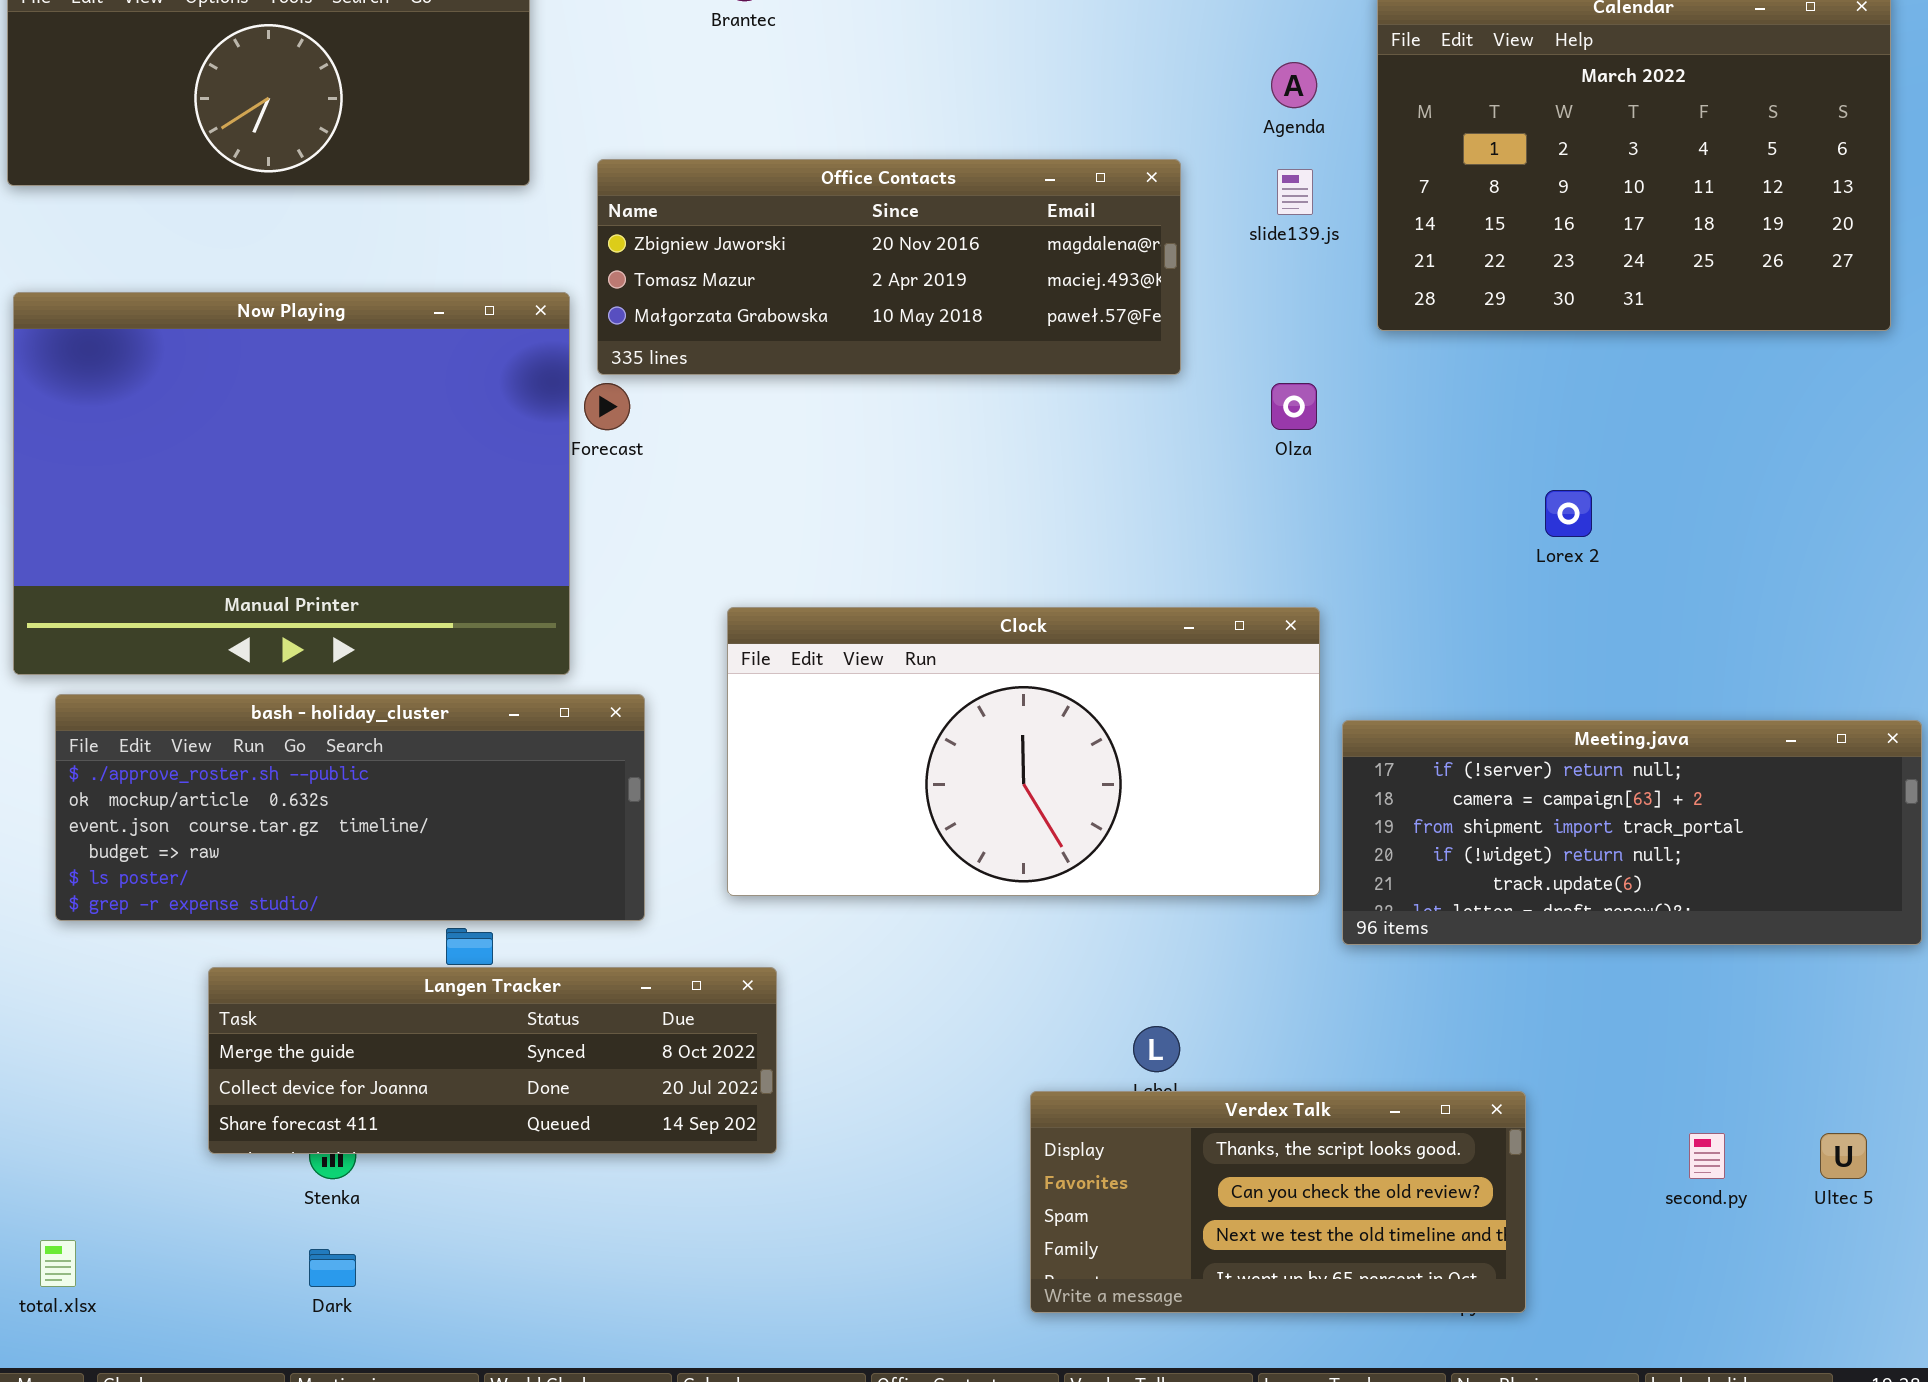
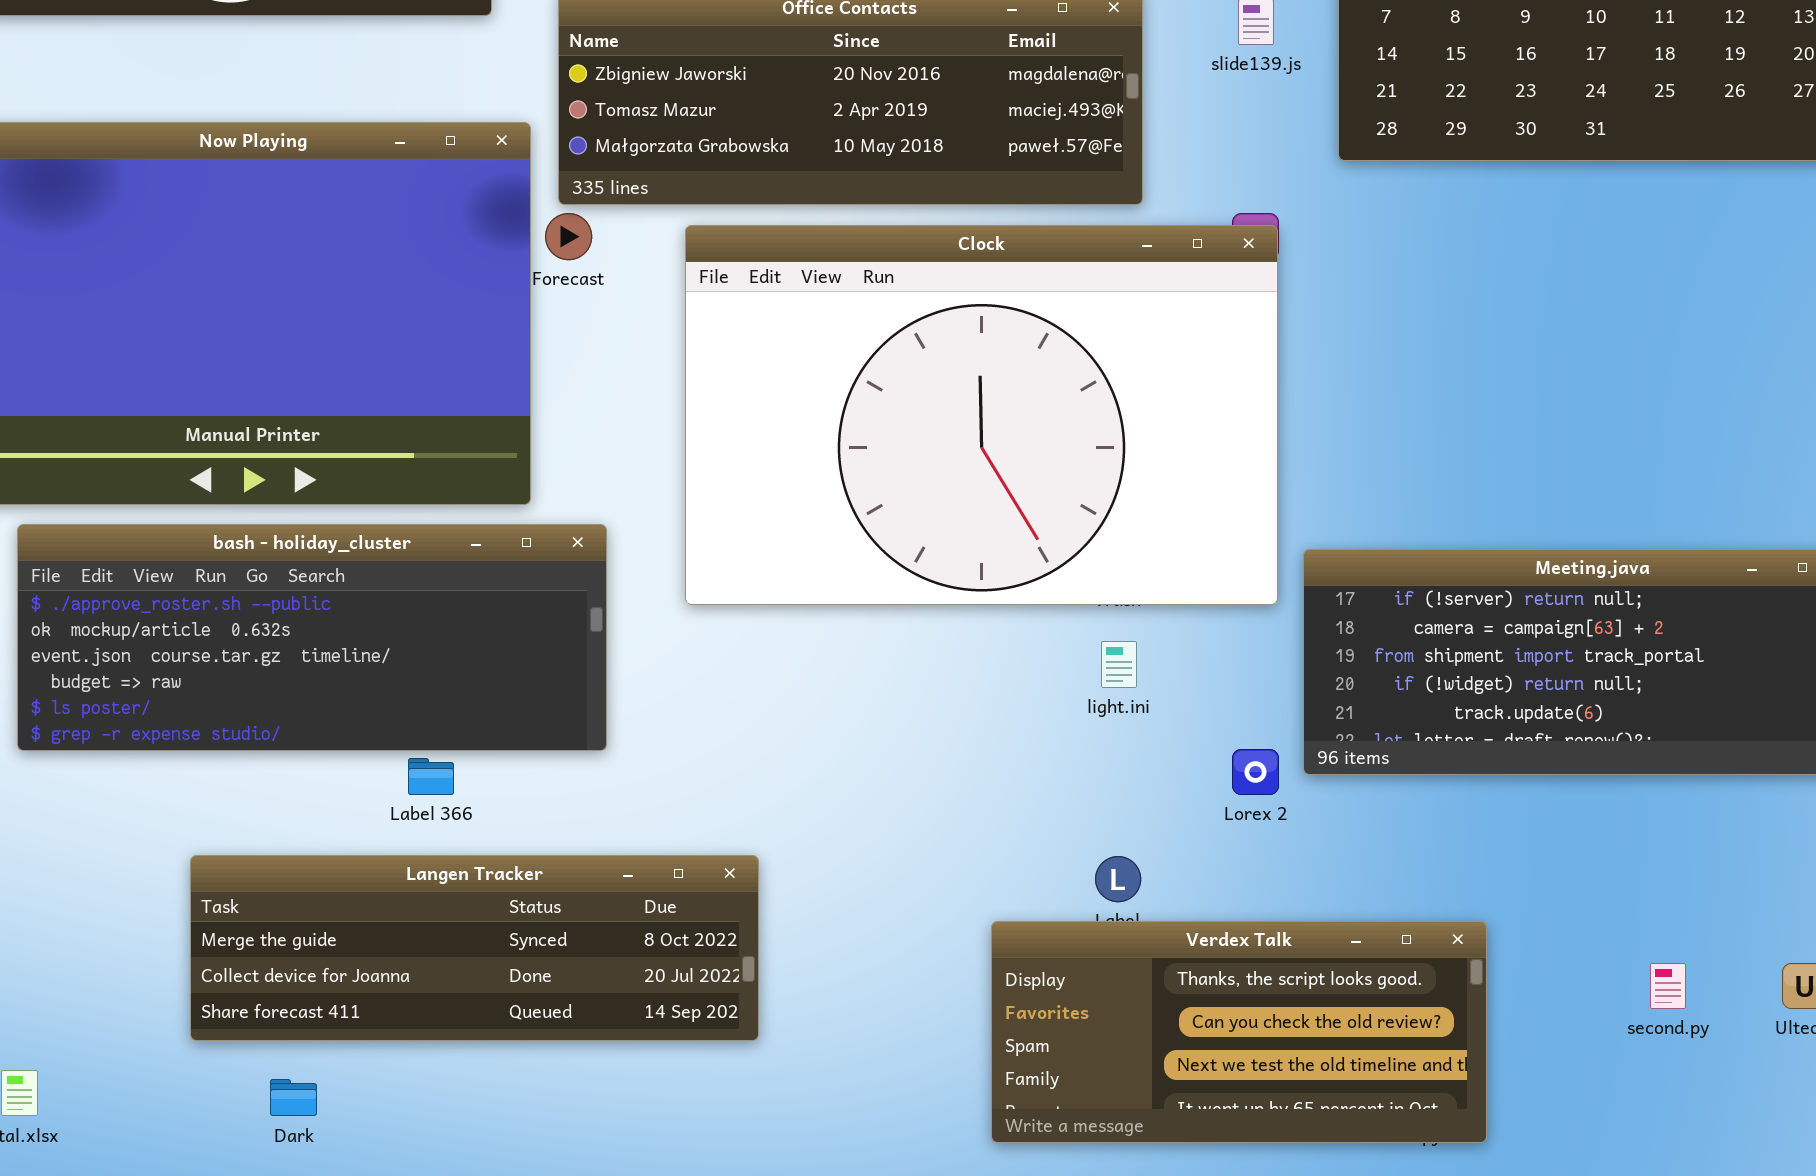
Lorex 2: [1545,490,1592,537] -> [1232,749,1279,795], moved
Clock: [727,607,1320,896] -> [685,225,1278,605], moved, resized
Langen Tracker: [208,967,777,1154] -> [190,855,759,1041], moved

